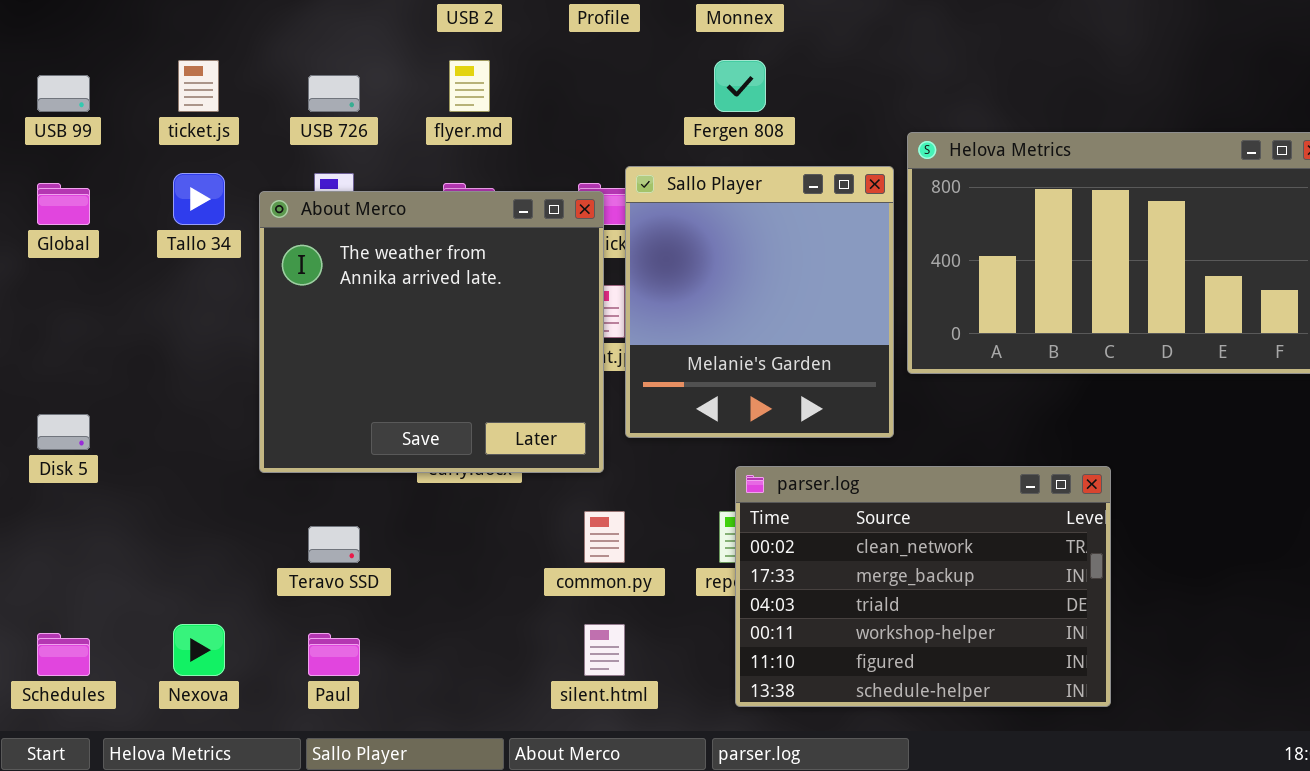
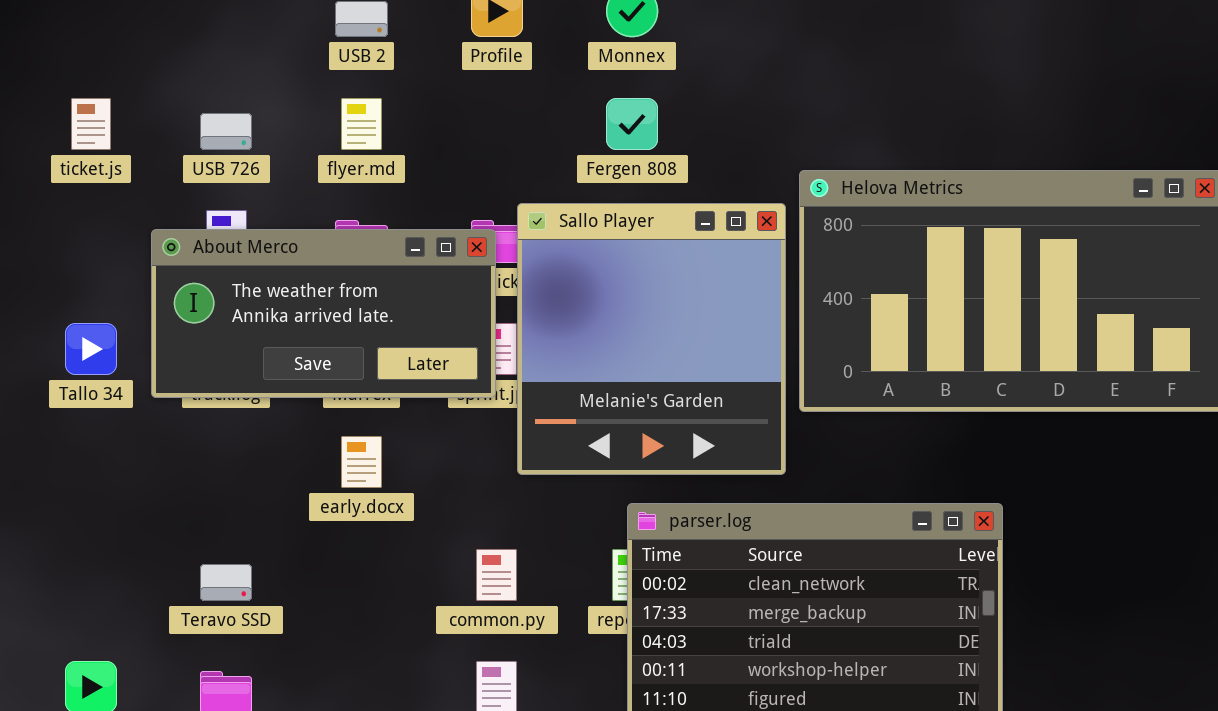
Tallo 34: [173,173,225,225] -> [65,323,117,375], moved
About Merco: [259,191,604,473] -> [151,229,496,398], resized

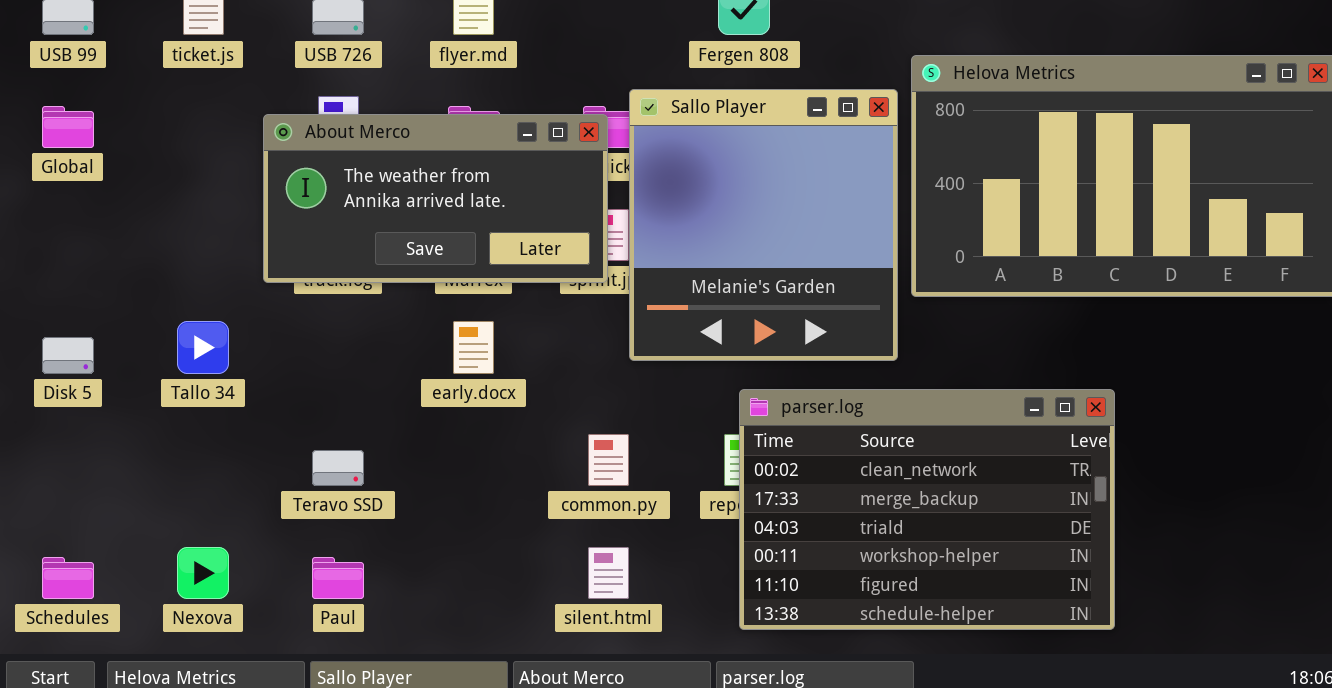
Tallo 34: [65,323,117,375] -> [177,321,229,374], moved

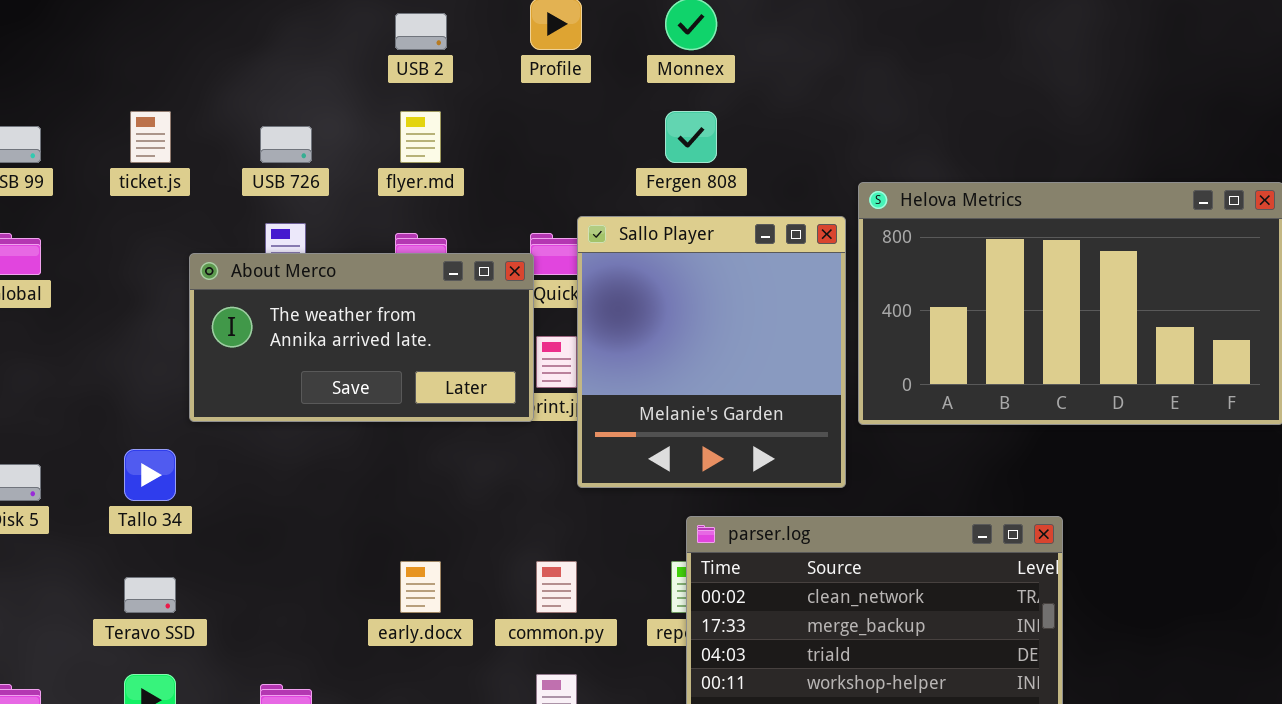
About Merco: [263,114,608,283] -> [189,253,534,422], moved
early.docx: [453,321,494,374] -> [400,561,441,613], moved
Teravo SSD: [312,450,364,486] -> [124,577,176,613], moved

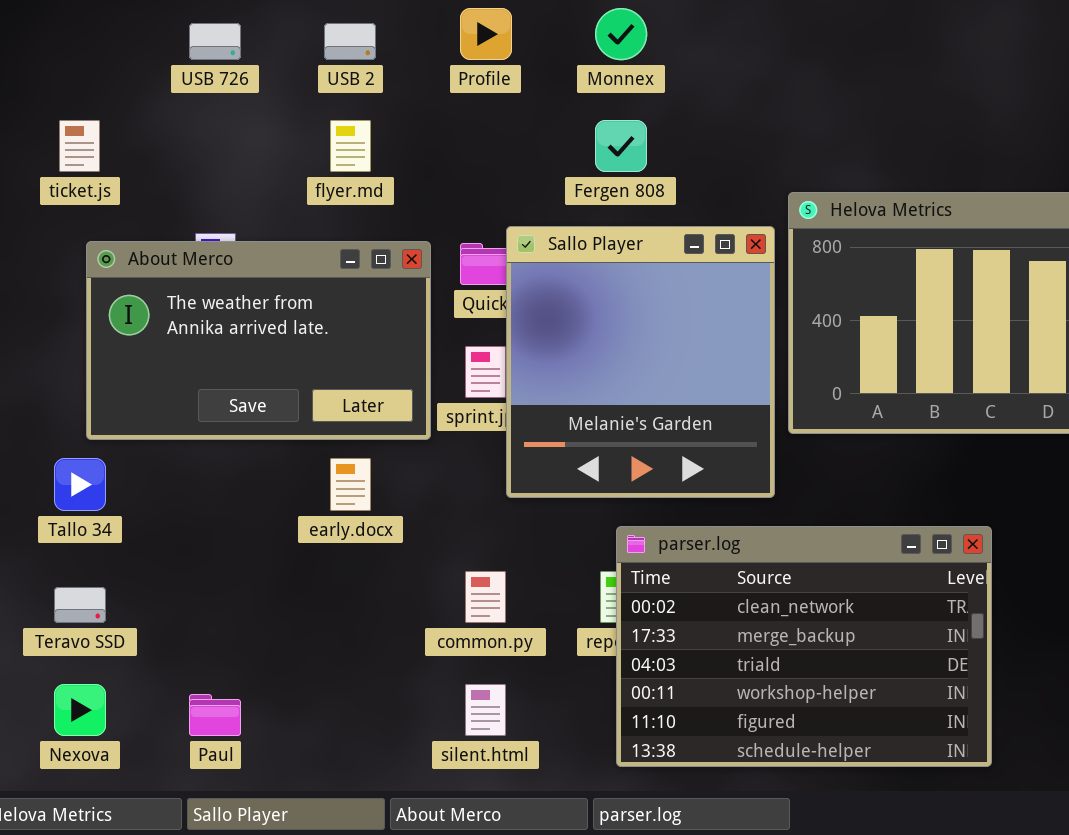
USB 726: [260,126,312,163] -> [189,23,241,60], moved
About Merco: [189,253,534,422] -> [86,241,431,440], moved, resized
early.docx: [400,561,441,613] -> [330,458,371,511], moved

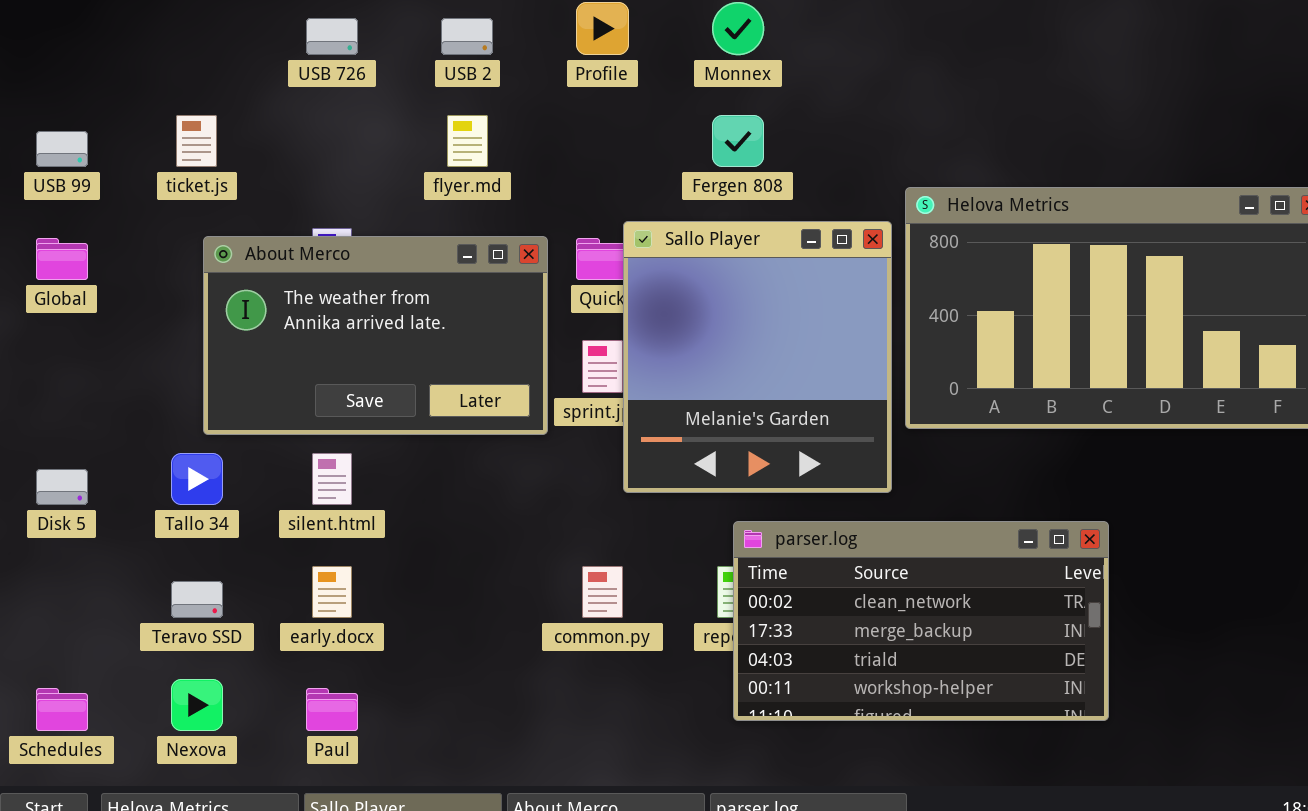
early.docx: [330,458,371,511] -> [312,566,352,618], moved
parser.log: [616,526,992,767] -> [733,521,1109,721], resized
silent.html: [465,684,506,736] -> [312,453,352,505], moved

